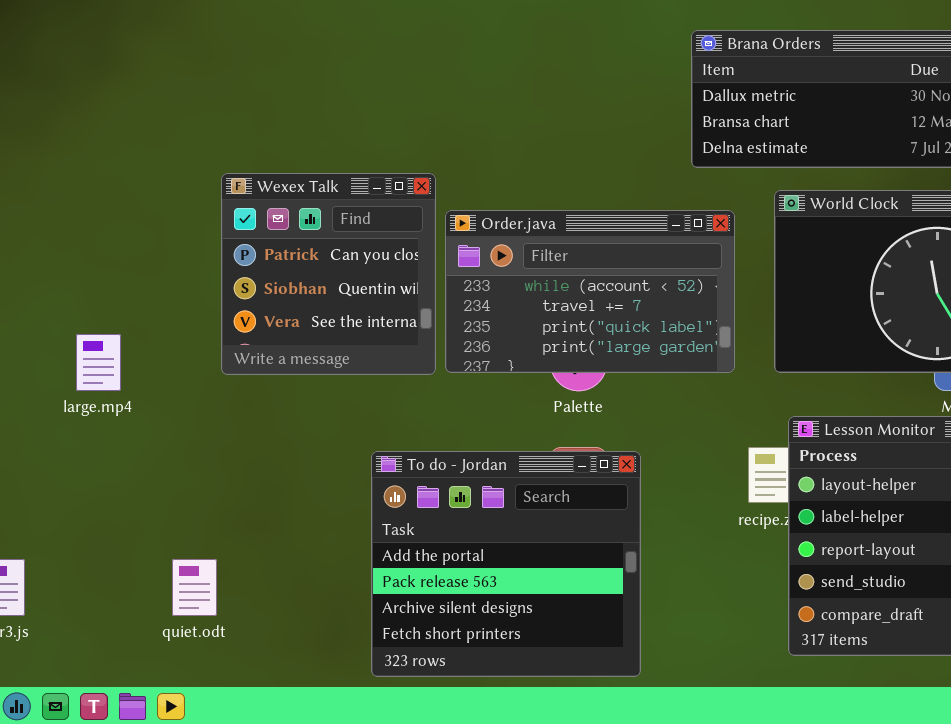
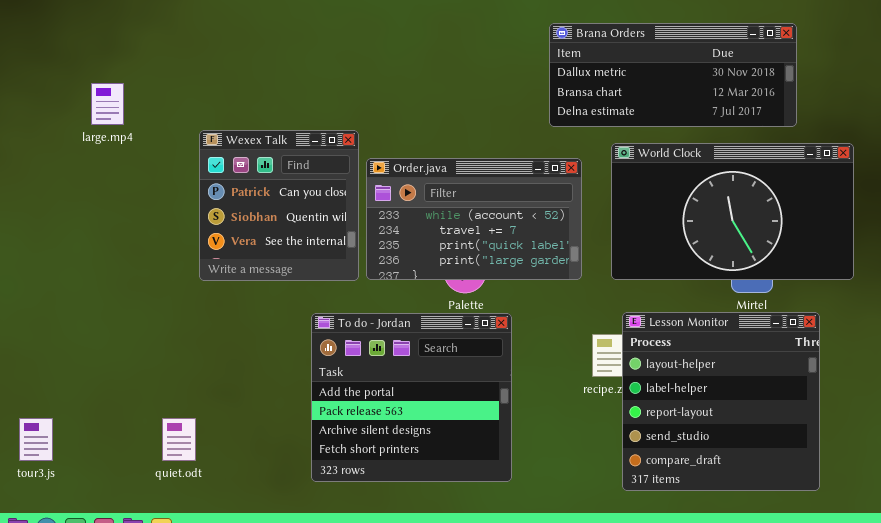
large.mp4: [76,334,121,391] -> [91,83,124,125], moved
To do - Jordan: [371,451,641,677] -> [311,313,512,482], moved

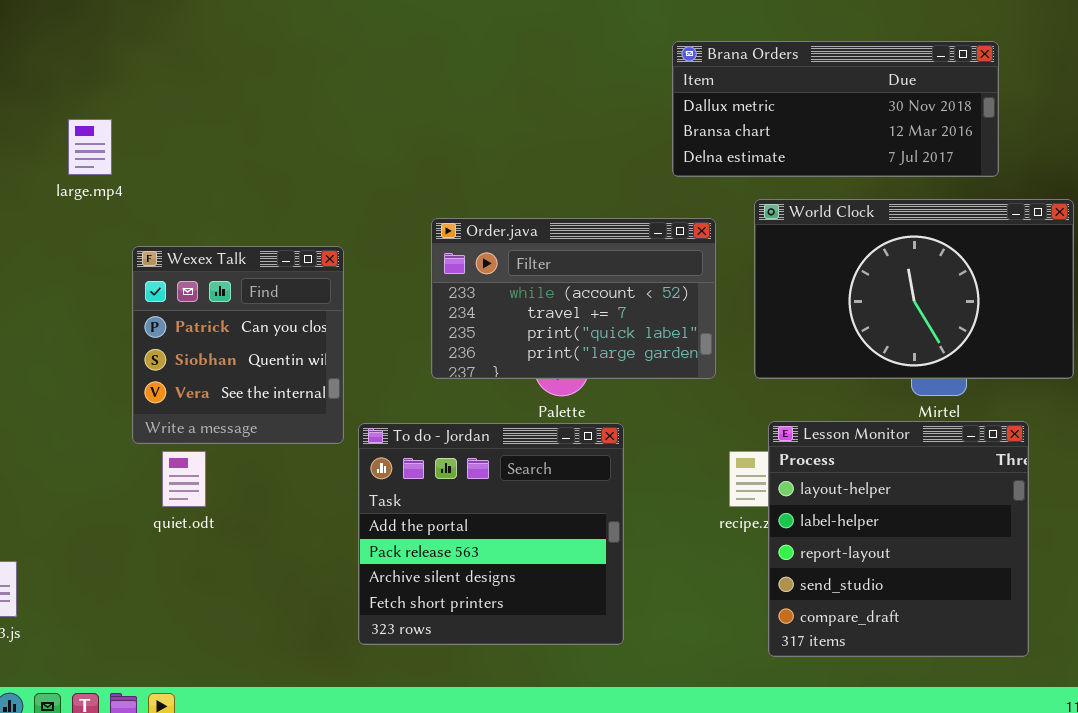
Wexex Talk: [199,130,359,281] -> [132,246,344,444], moved
quiet.odt: [162,418,196,461] -> [162,451,206,507], moved

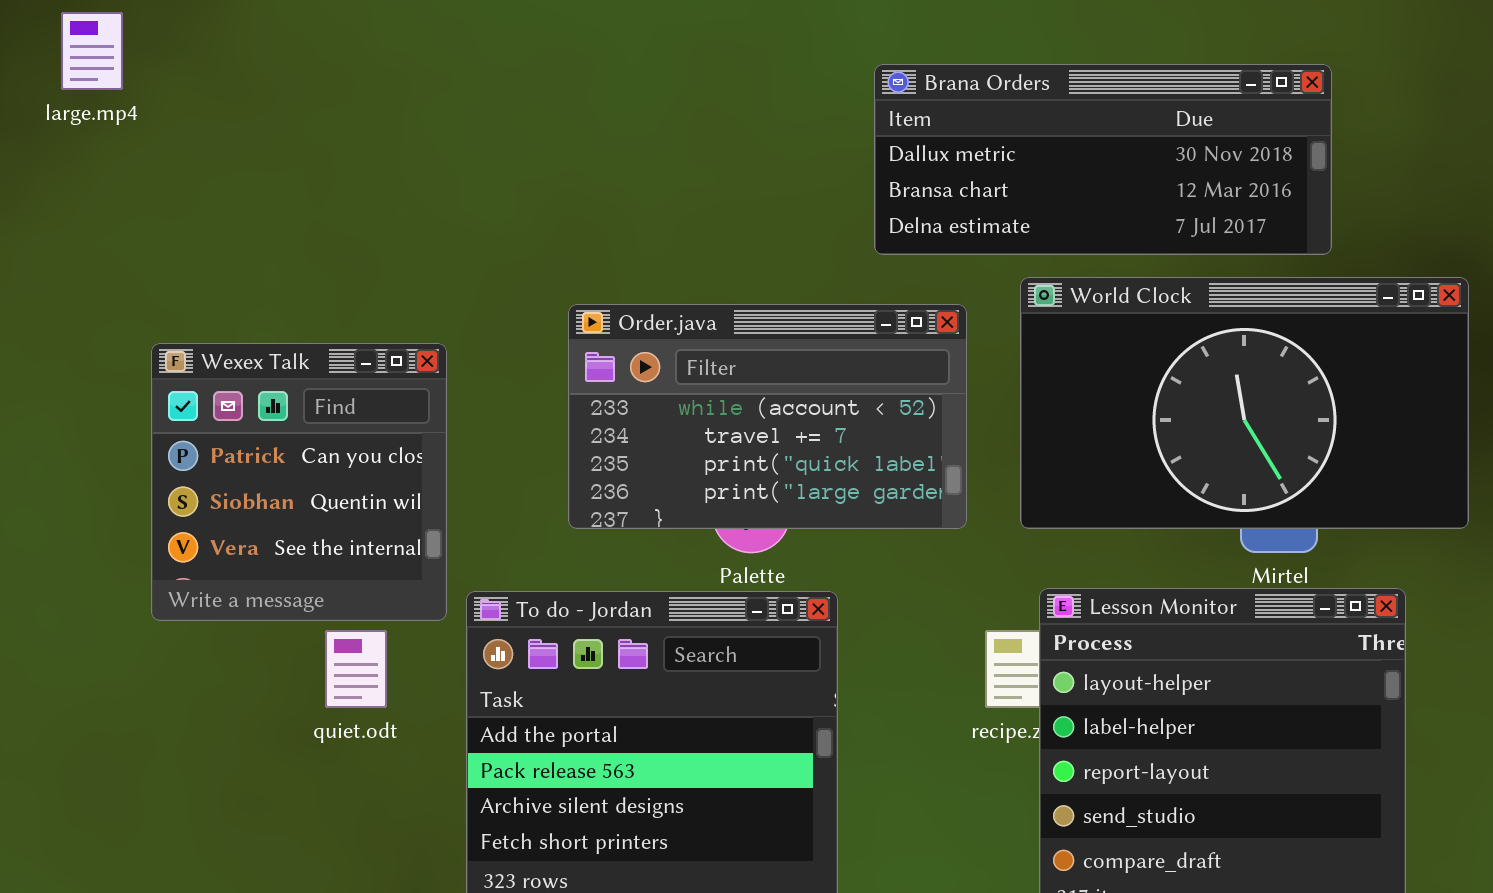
Brana Orders: [672,41,999,177] -> [874,64,1332,255], moved
large.mp4: [68,119,112,175] -> [61,12,123,90], moved
quiet.odt: [162,451,206,507] -> [325,630,387,708], moved

